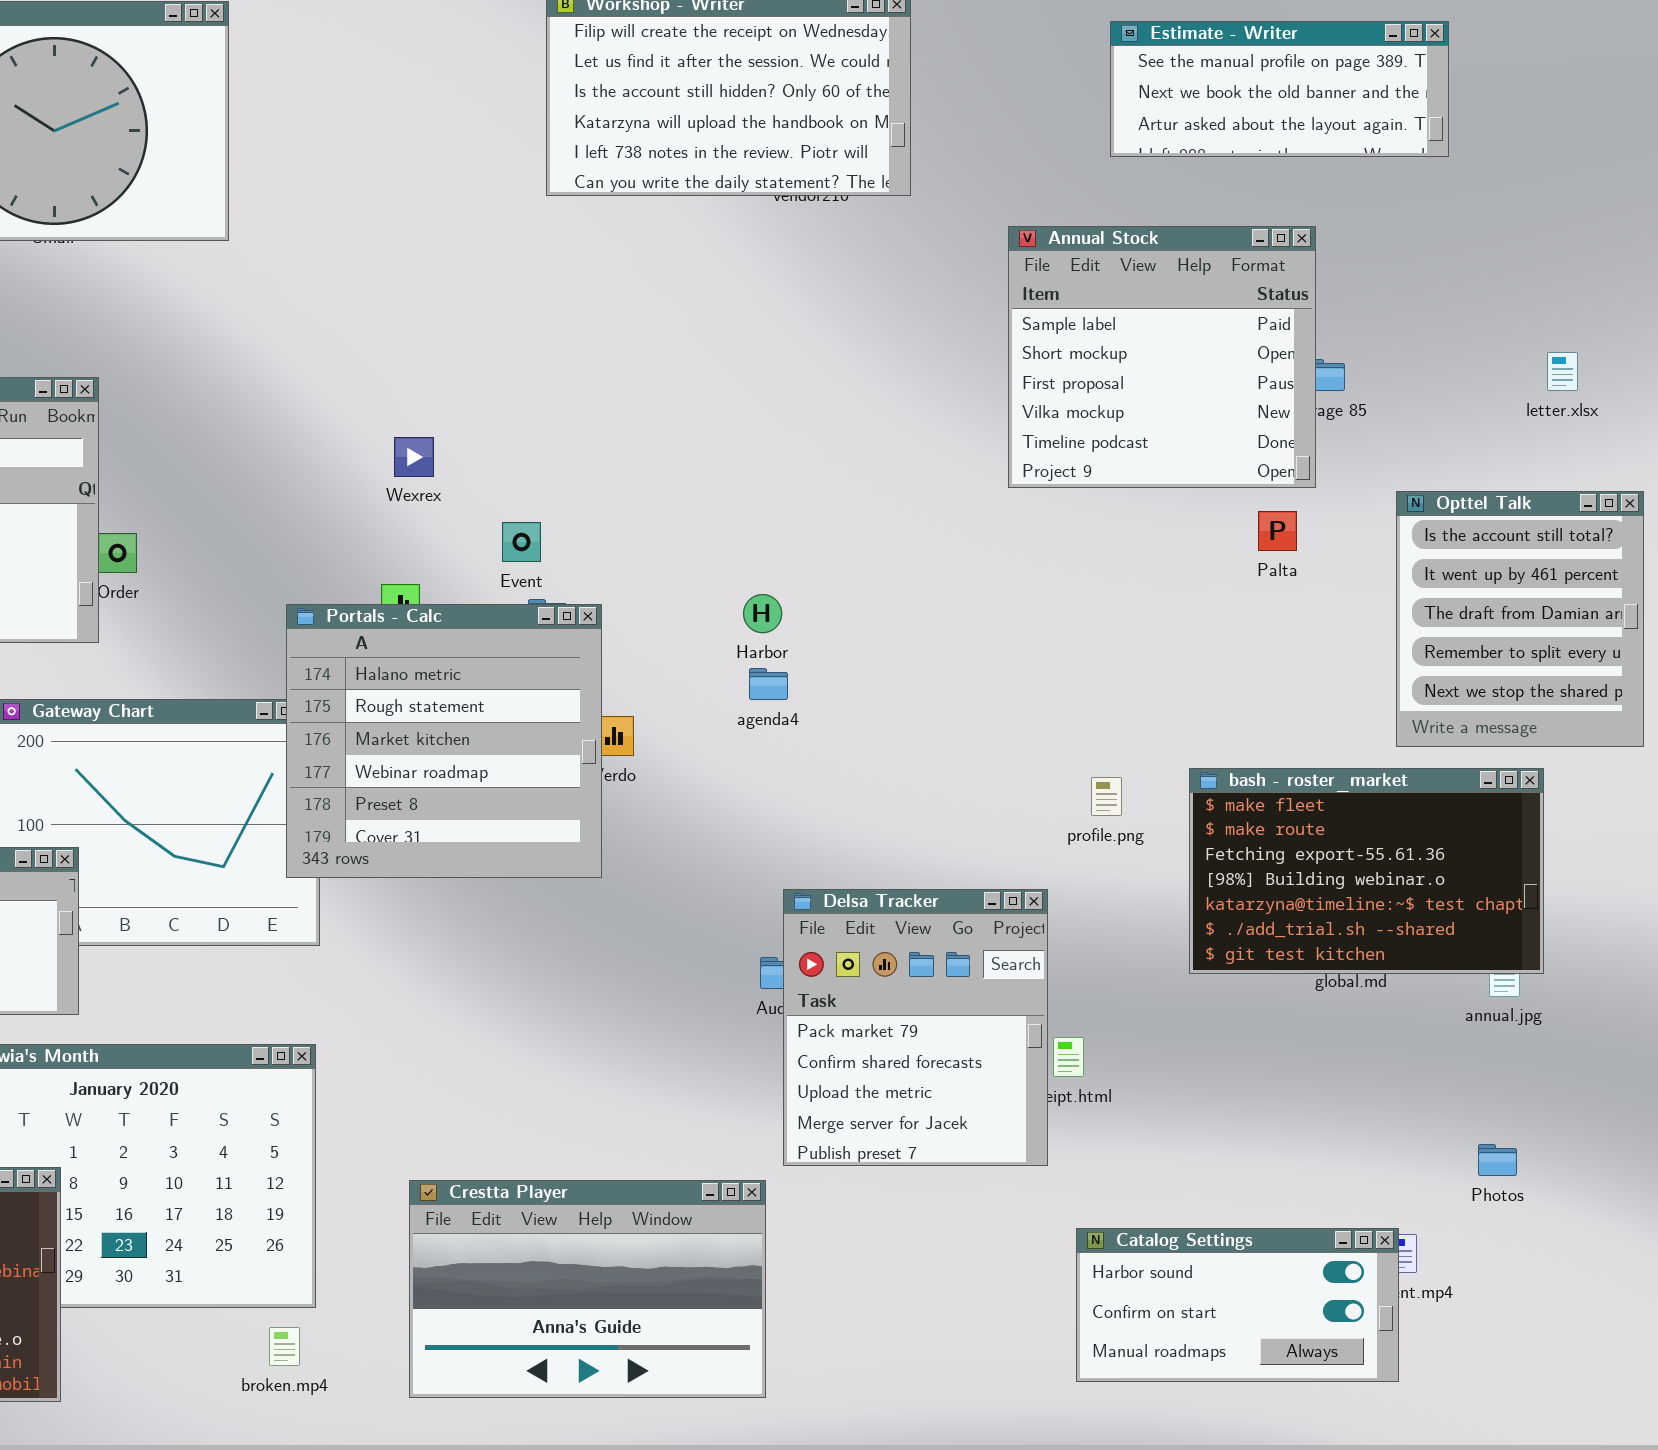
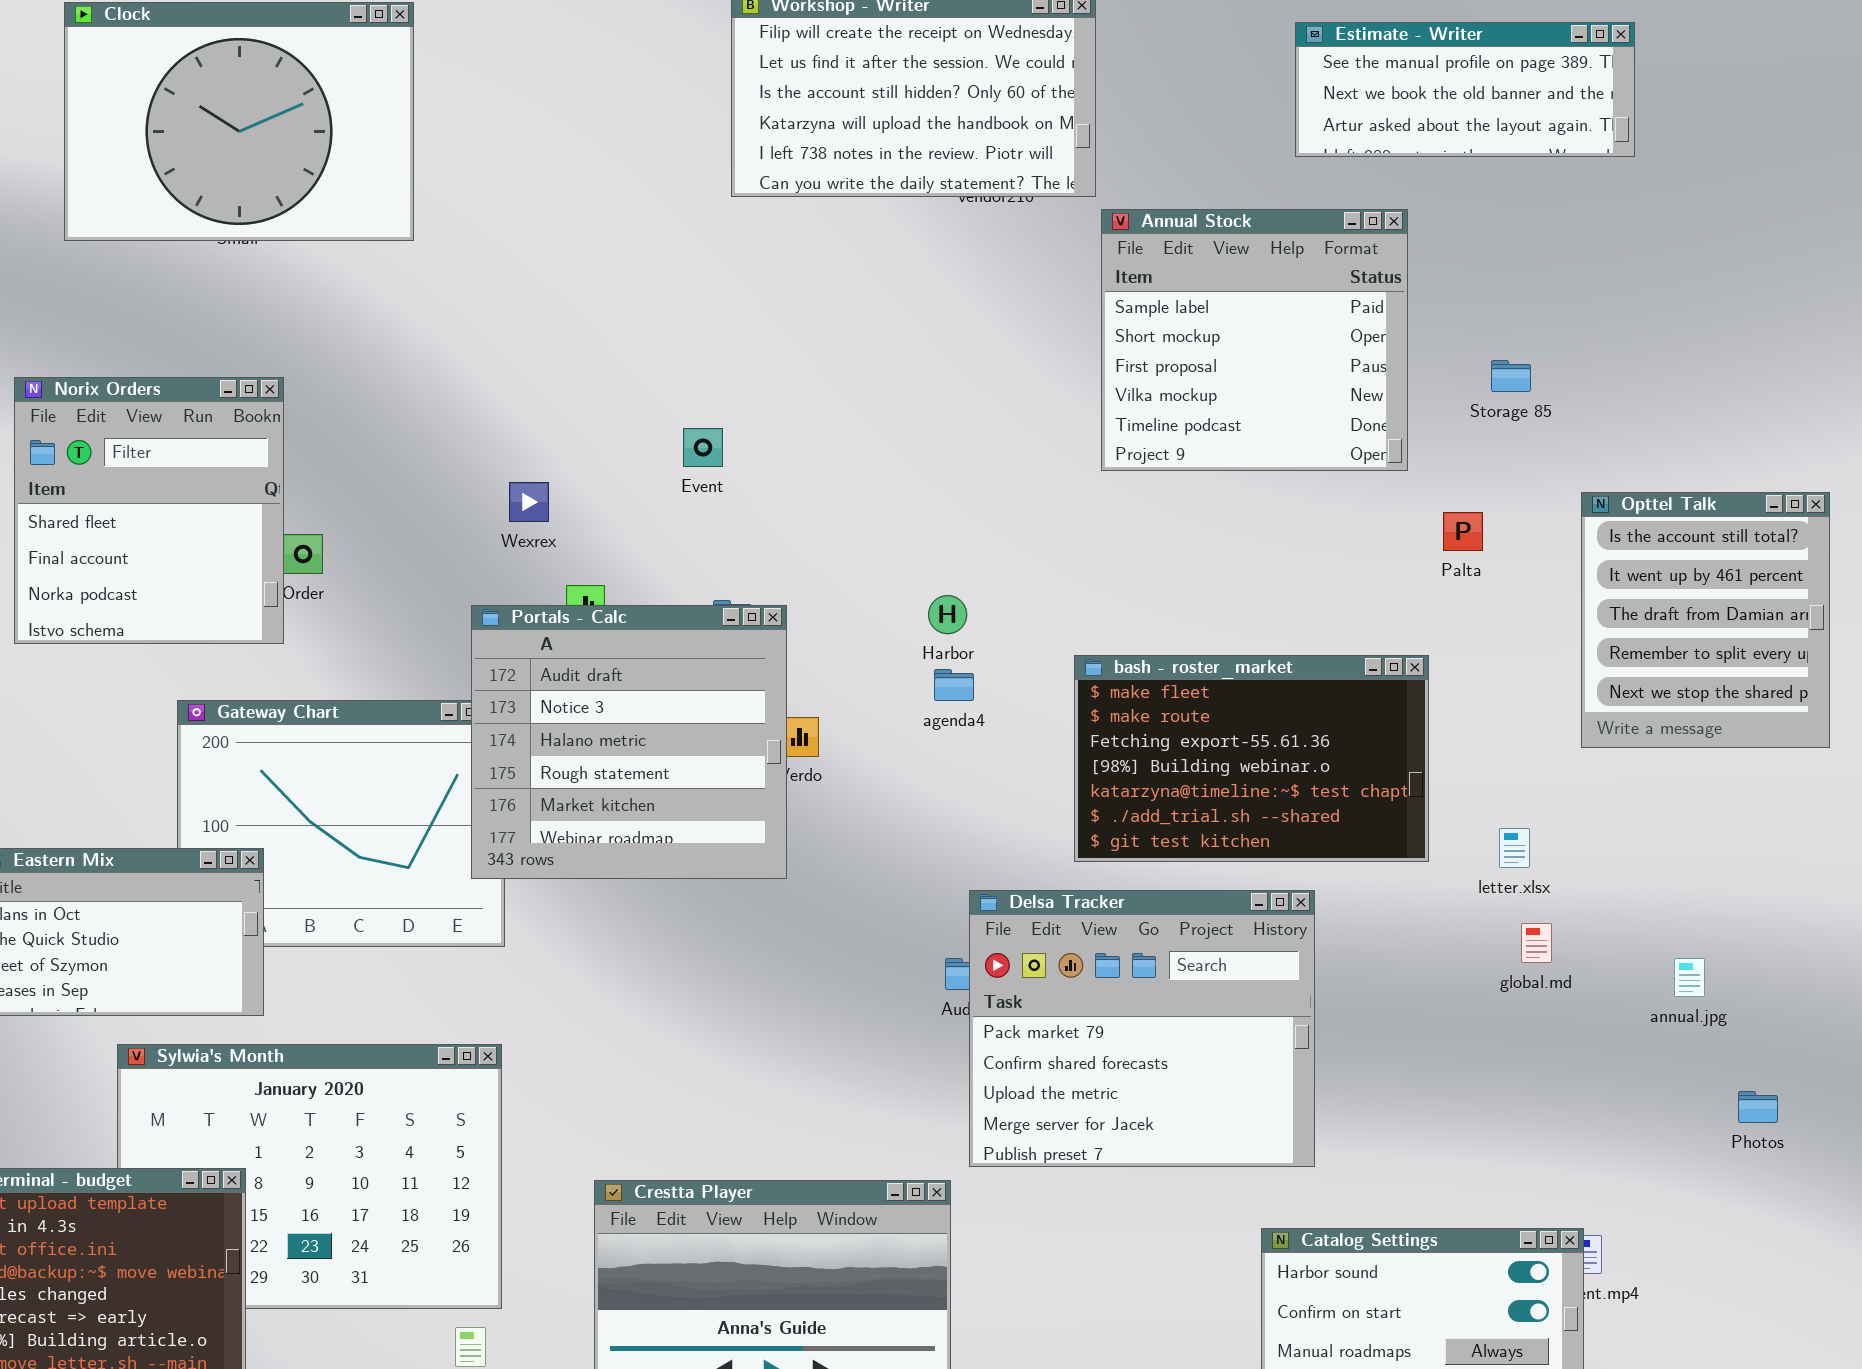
Annual Stock: [1008,226,1316,488] -> [1101,209,1408,471], moved
letter.xlsx: [1547,352,1578,391] -> [1499,828,1530,868], moved
Wexrex: [394,437,434,477] -> [509,482,549,522], moved
Event: [502,522,541,562] -> [683,428,723,467], moved
Portals - Calc: [286,604,602,878] -> [471,605,787,879], scrolled up 2 rows
bash - roster_market: [1189,768,1544,974] -> [1074,655,1429,862], moved
Delsa Tracker: [783,889,1048,1166] -> [969,890,1315,1167], resized
Photos: [1478,1144,1517,1176] -> [1738,1091,1778,1123], moved

